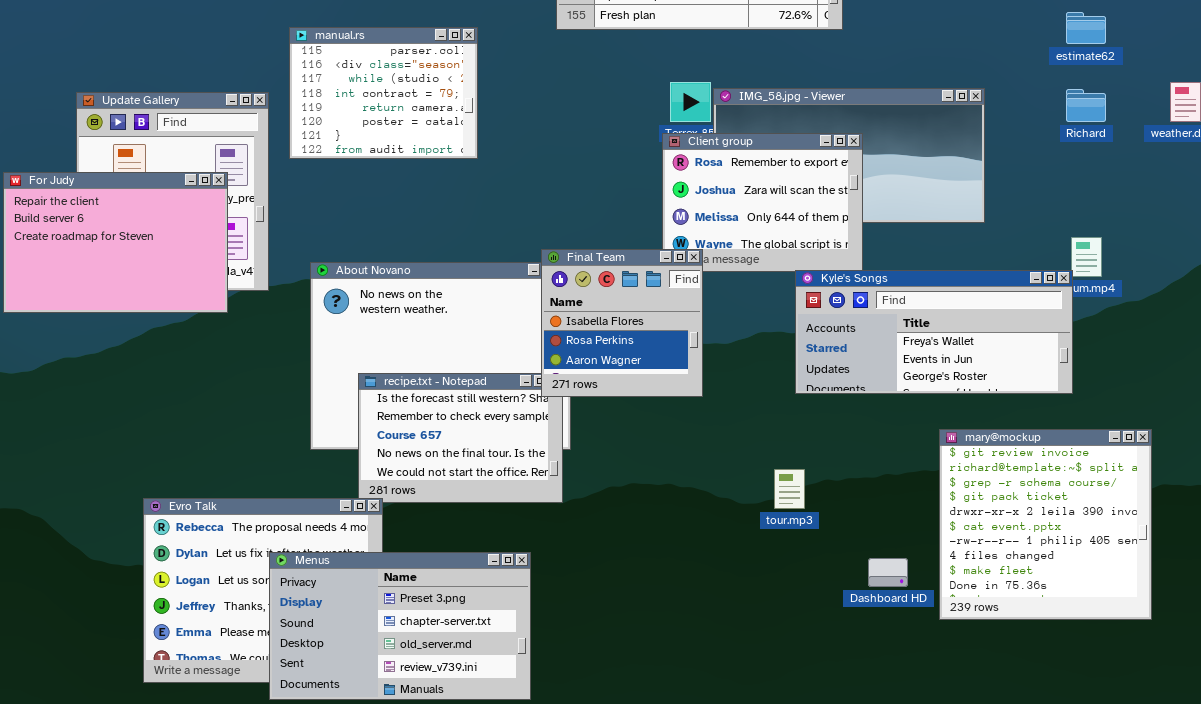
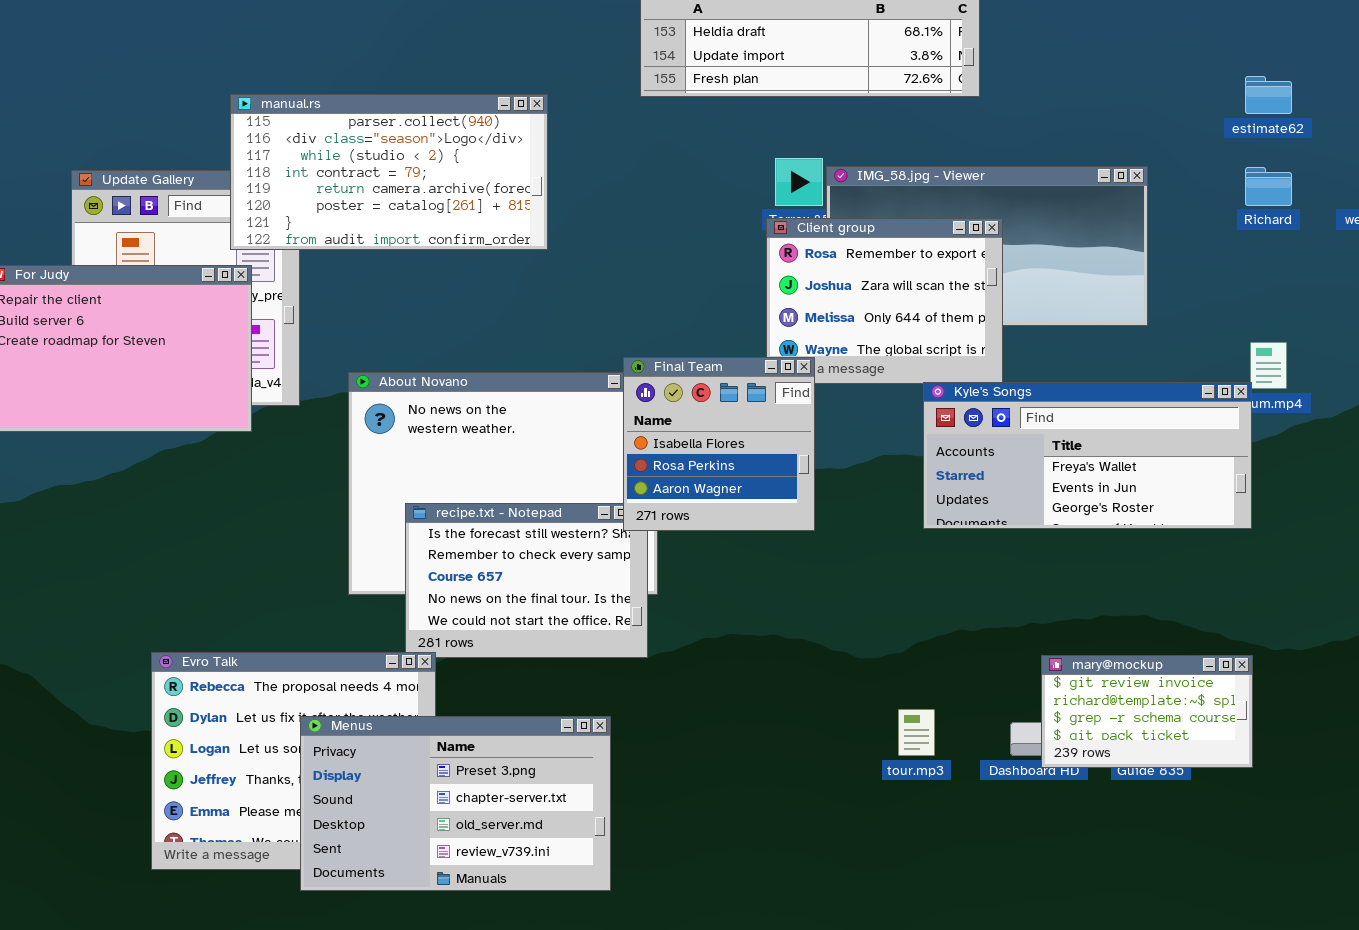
manual.rs: [289,27,478,159] -> [230,94,548,250], resized
mary@mockup: [939,429,1152,620] -> [1041,655,1253,768], moved, resized
tour.mp3: [774,469,805,509] -> [898,709,935,756], moved

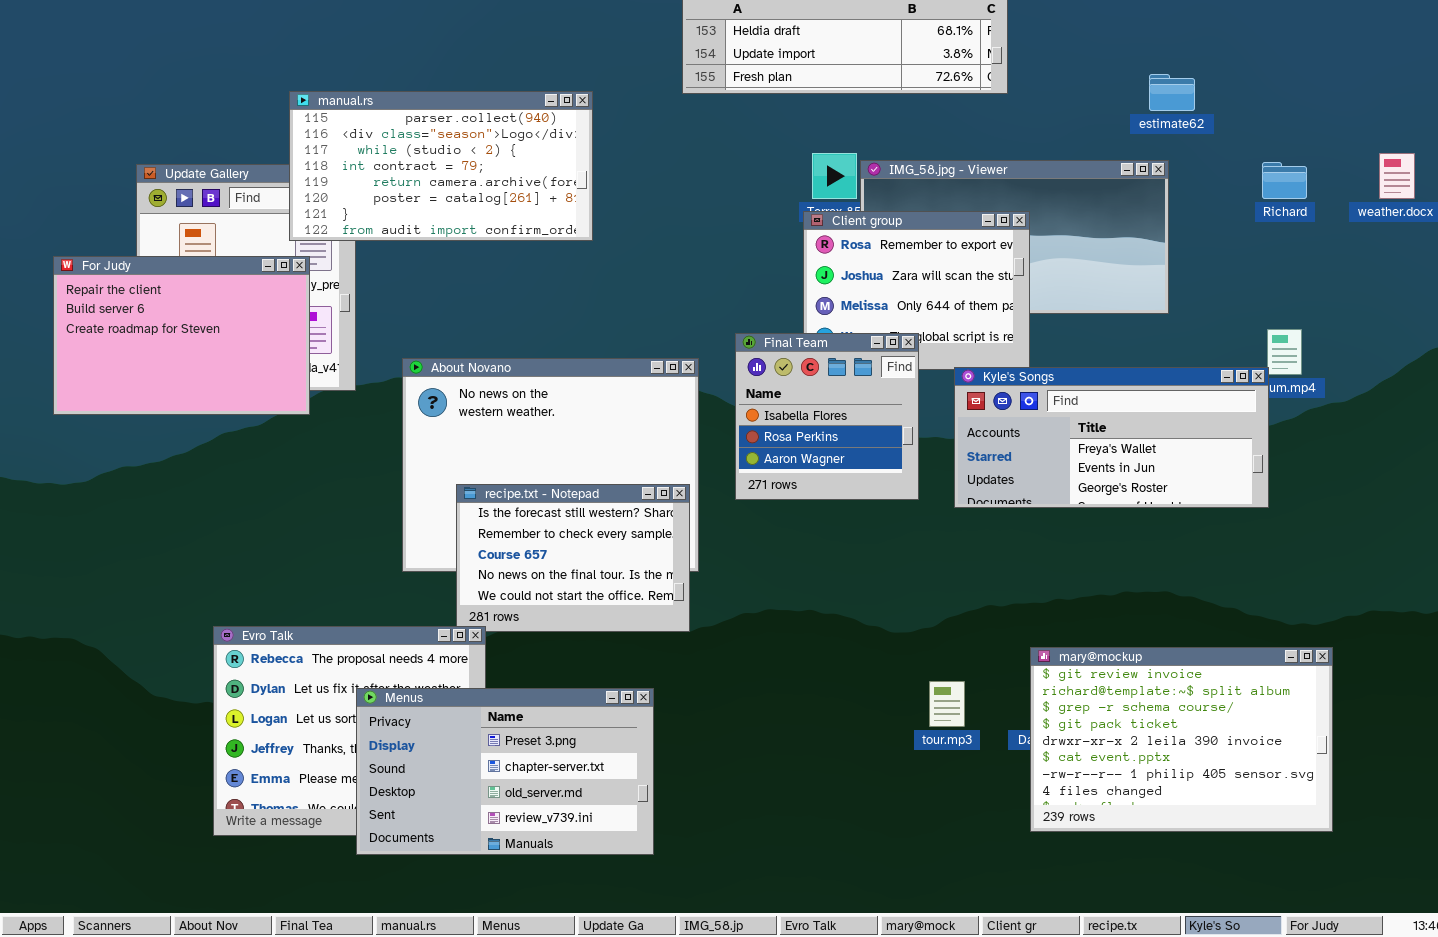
estimate62: [1245,76,1292,114] -> [1149,74,1195,111], moved
Final Team: [623,357,815,531] -> [735,333,919,500], moved
mary@mockup: [1041,655,1253,768] -> [1030,647,1333,832], moved, resized

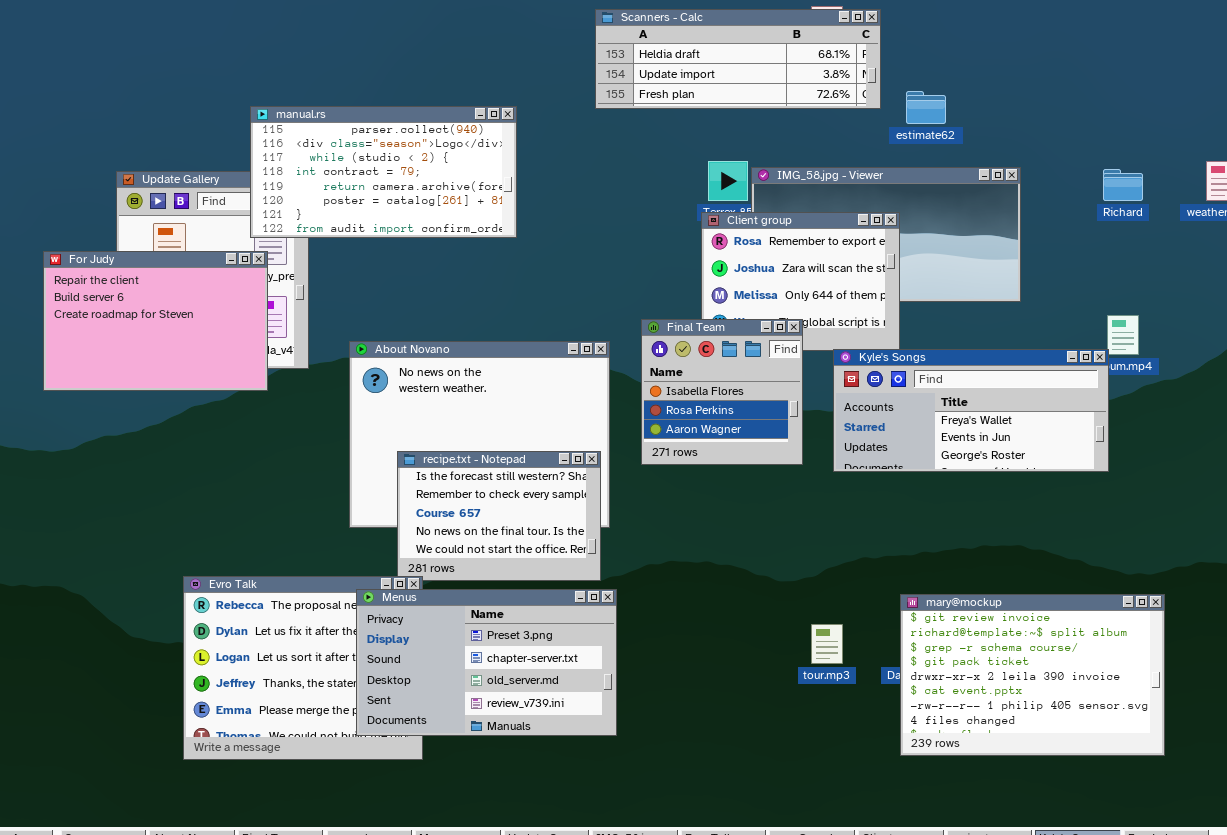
estimate62: [1149,74,1195,111] -> [906,91,946,124], moved
Menus: [356,688,654,855] -> [356,589,617,736], moved

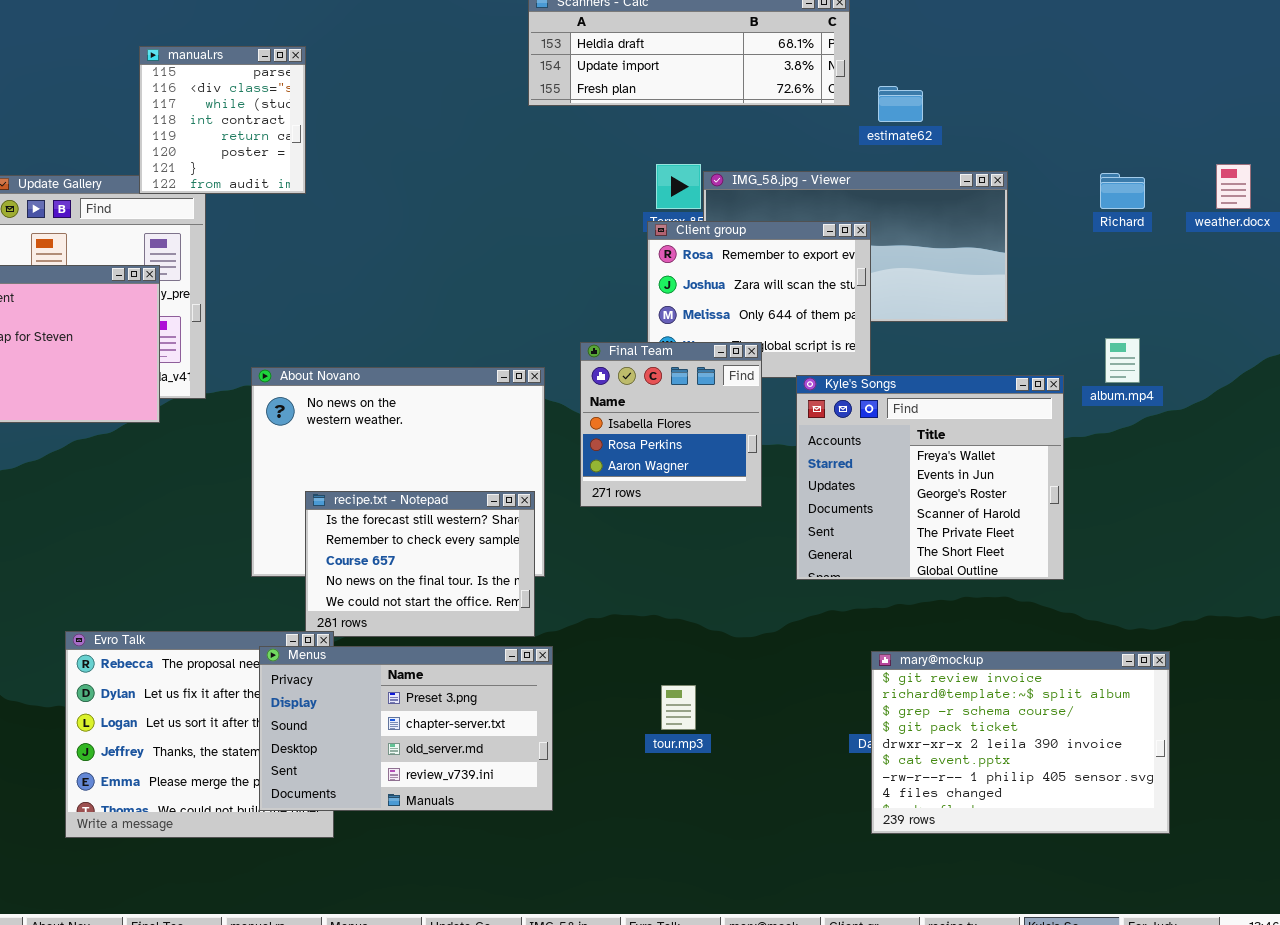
manual.rs: [250,106,517,238] -> [139,46,306,194], moved, resized
Kyle's Songs: [833,349,1109,472] -> [796,375,1064,580], resized
tour.mp3: [811,624,843,664] -> [661,685,696,730], moved

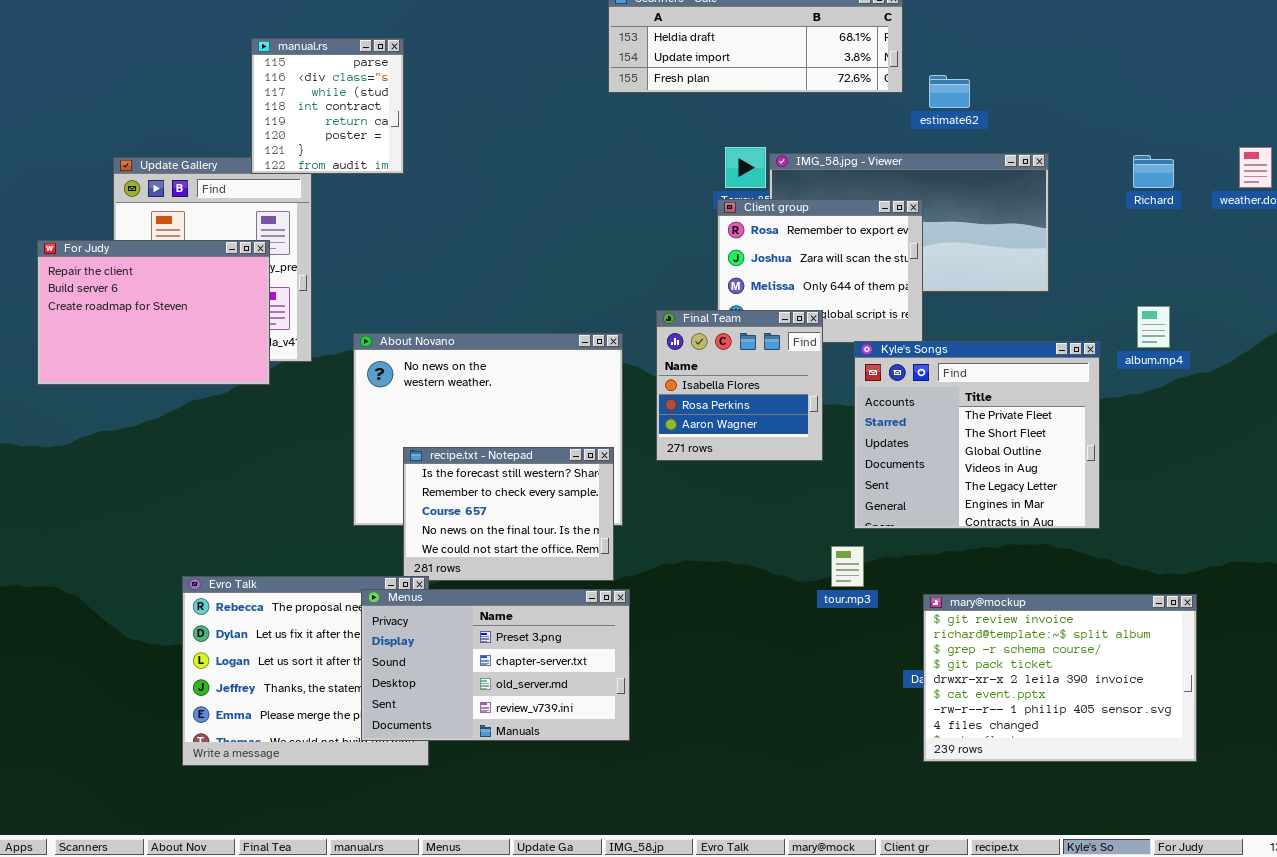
Kyle's Songs: [796,375,1064,580] -> [854,341,1100,529], scrolled down 4 rows
tour.mp3: [661,685,696,730] -> [831,546,864,587], moved

